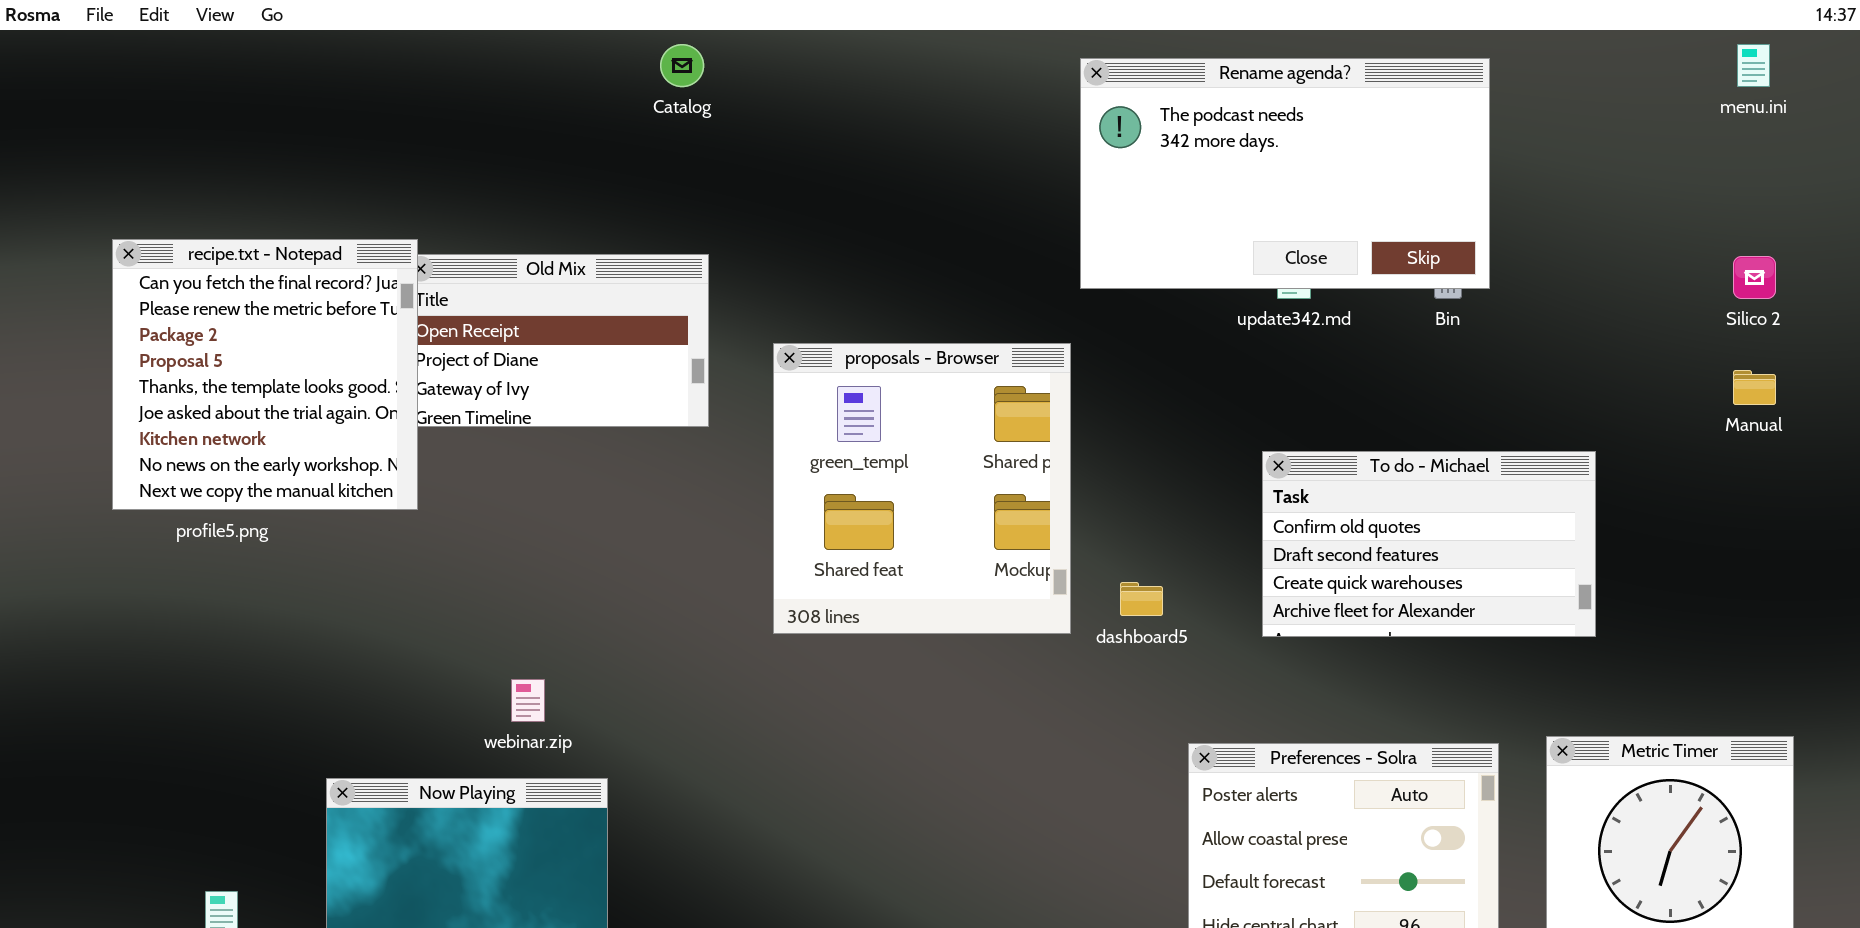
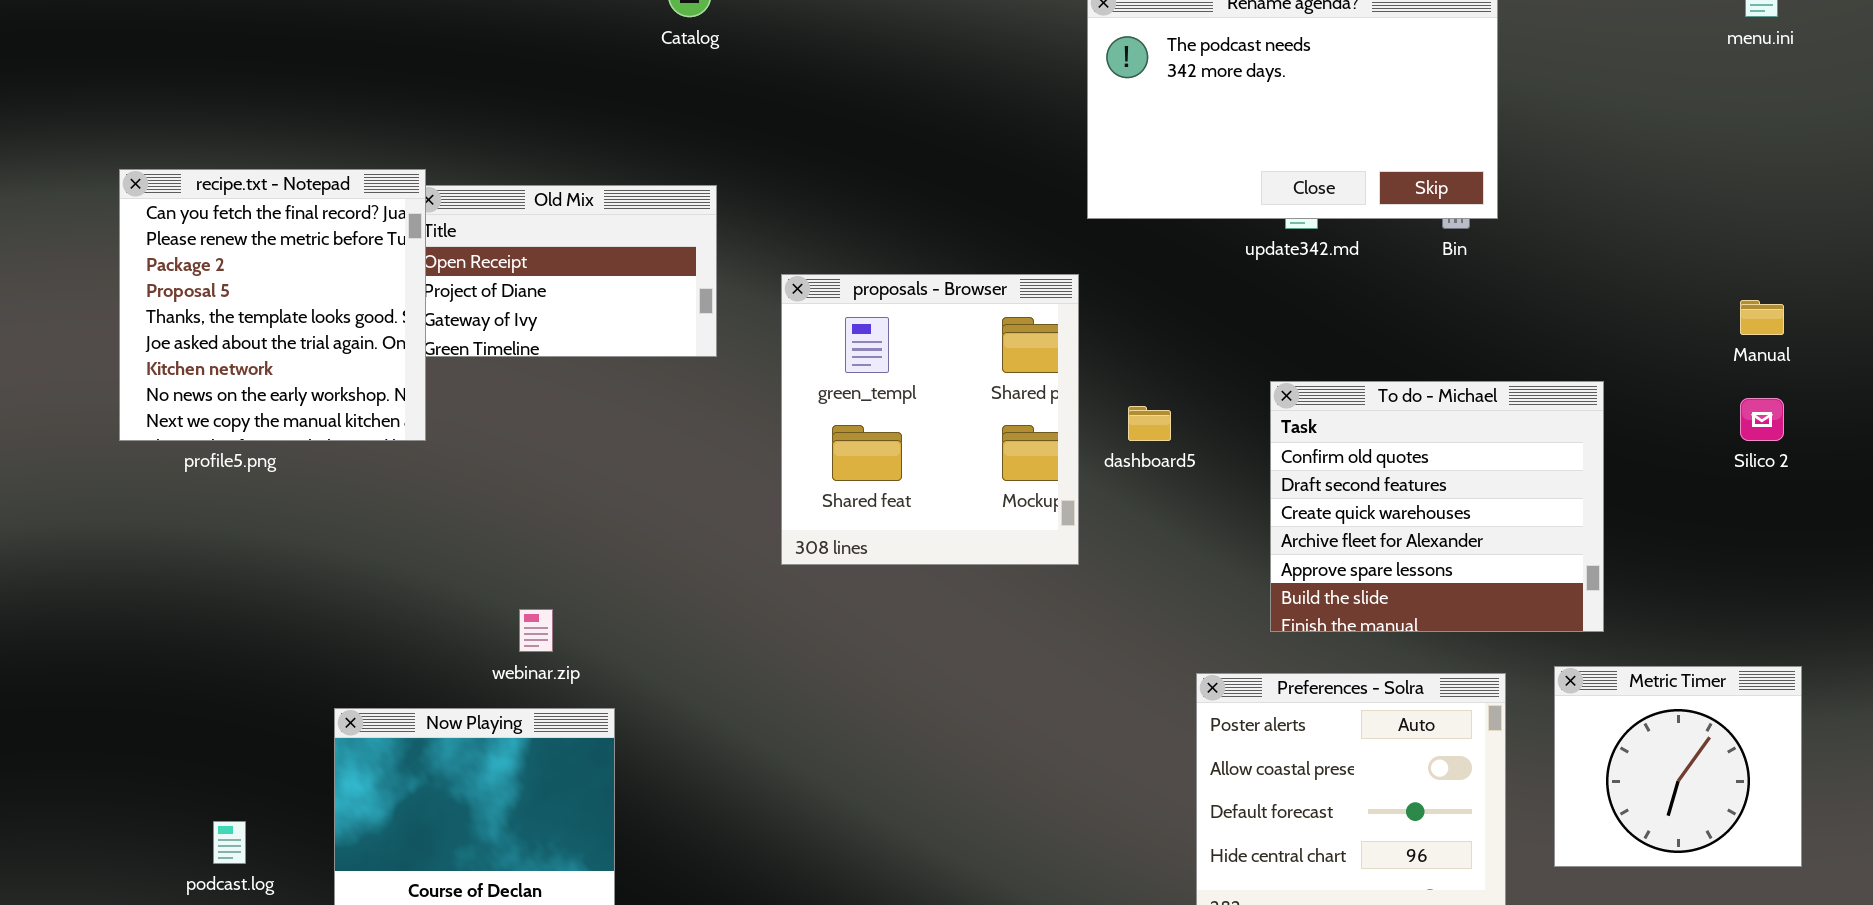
Silico 2: [1733,256,1776,299] -> [1740,398,1784,441], moved
To do - Michael: [1262,451,1596,637] -> [1270,381,1604,632], resized
dashboard5: [1120,582,1163,616] -> [1128,406,1171,441], moved

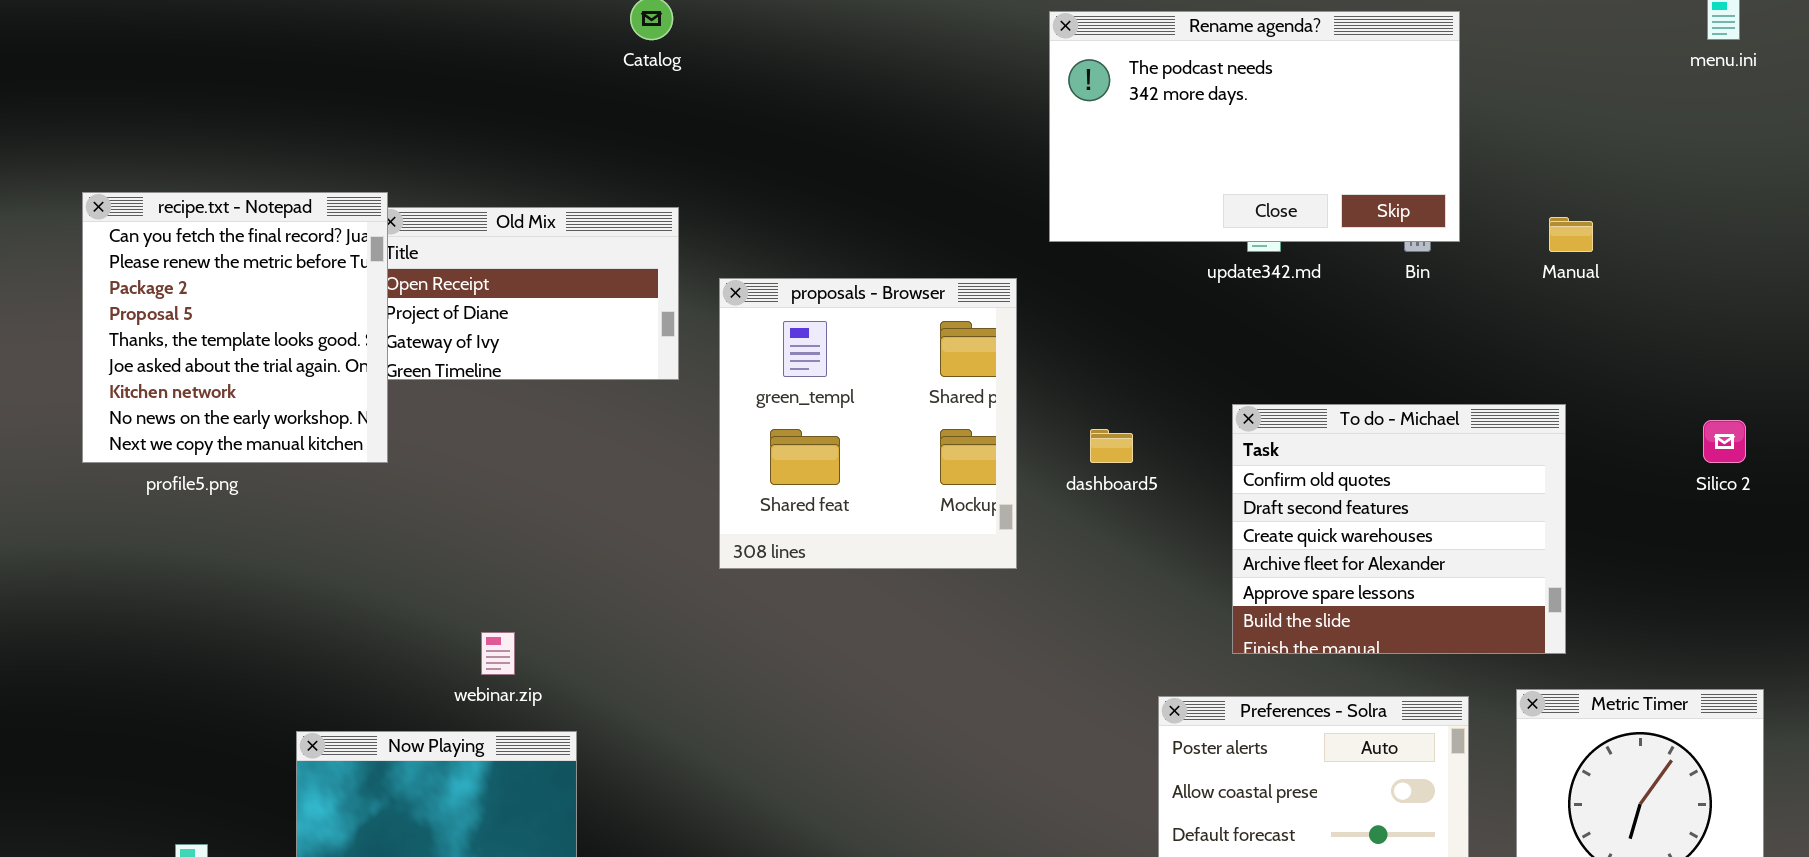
proposals - Browser: [781,274,1079,565] -> [719,278,1017,569], moved
Manual: [1740,300,1784,335] -> [1549,217,1593,252], moved

